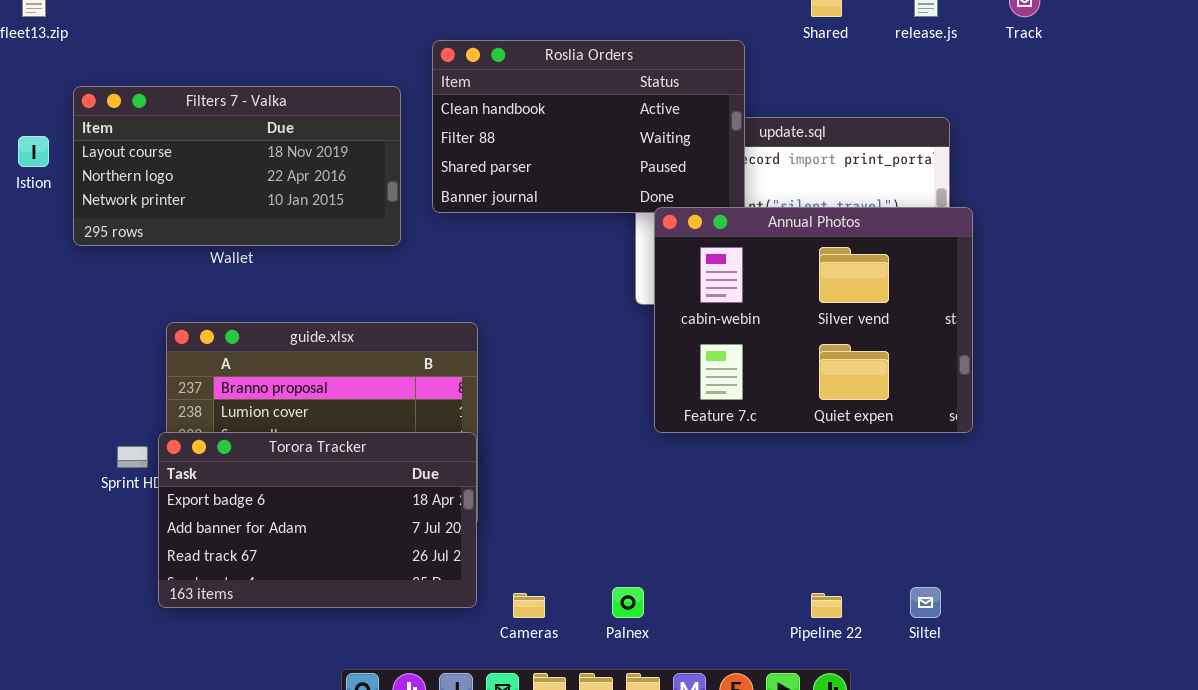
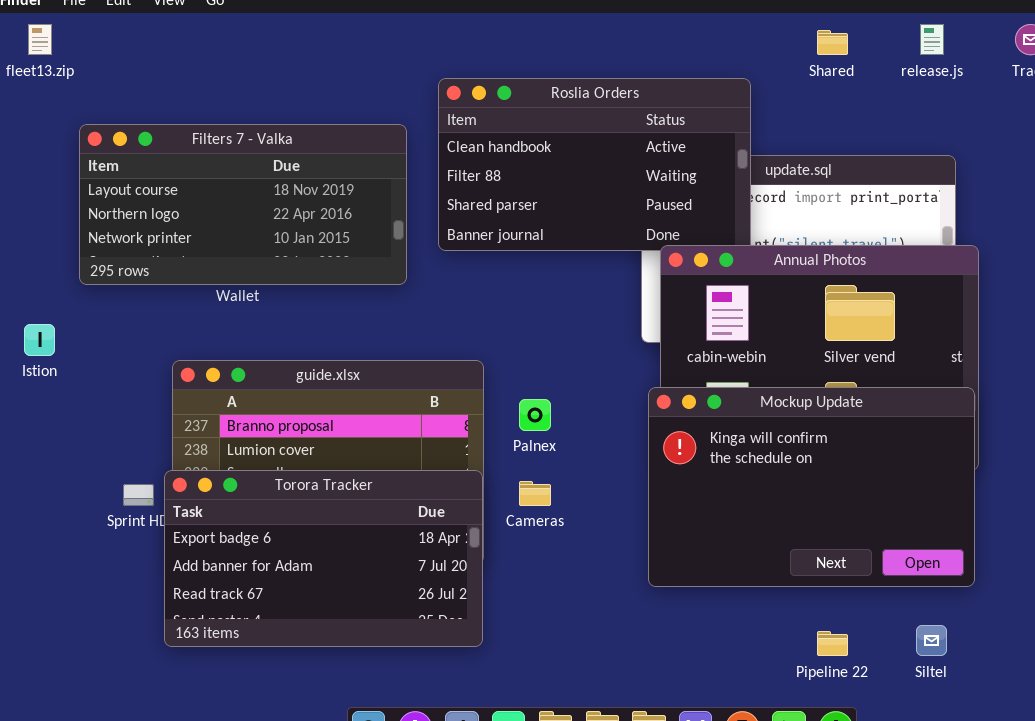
Istion: [18,136,49,167] -> [24,324,55,356], moved
Mockup Update: none -> [648,387,975,587], opened
Palnex: [612,587,644,618] -> [519,399,551,431], moved
Cameras: [513,593,545,618] -> [519,481,551,506], moved

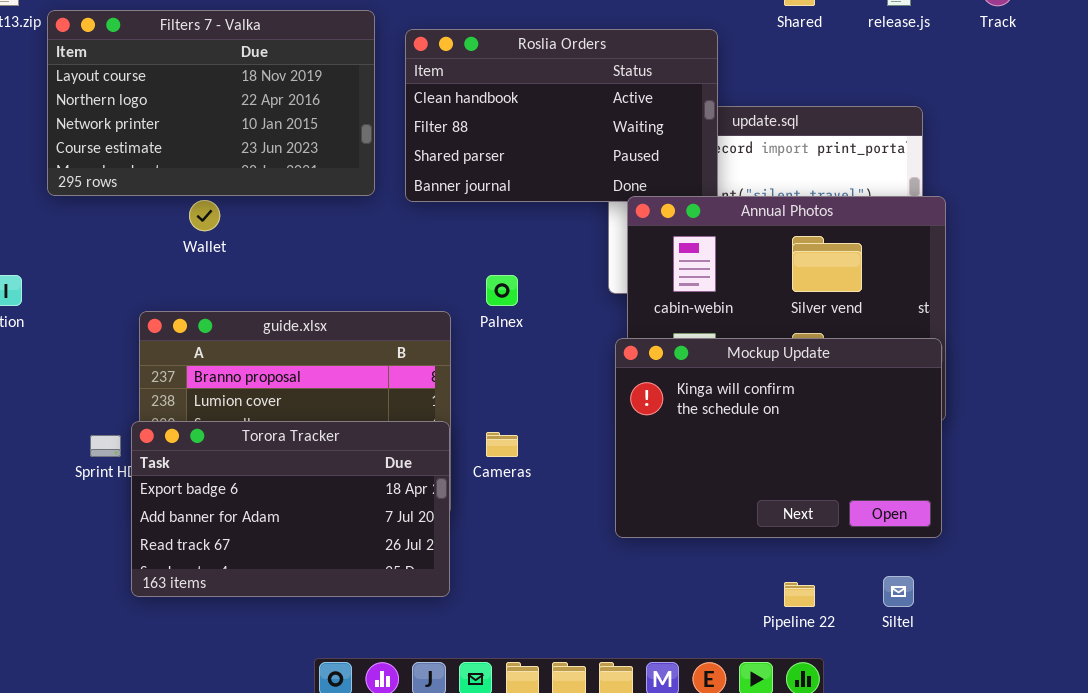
Filters 7 - Valka: [79,124,407,285] -> [47,10,375,196], moved, resized
Palnex: [519,399,551,431] -> [486,275,518,306], moved

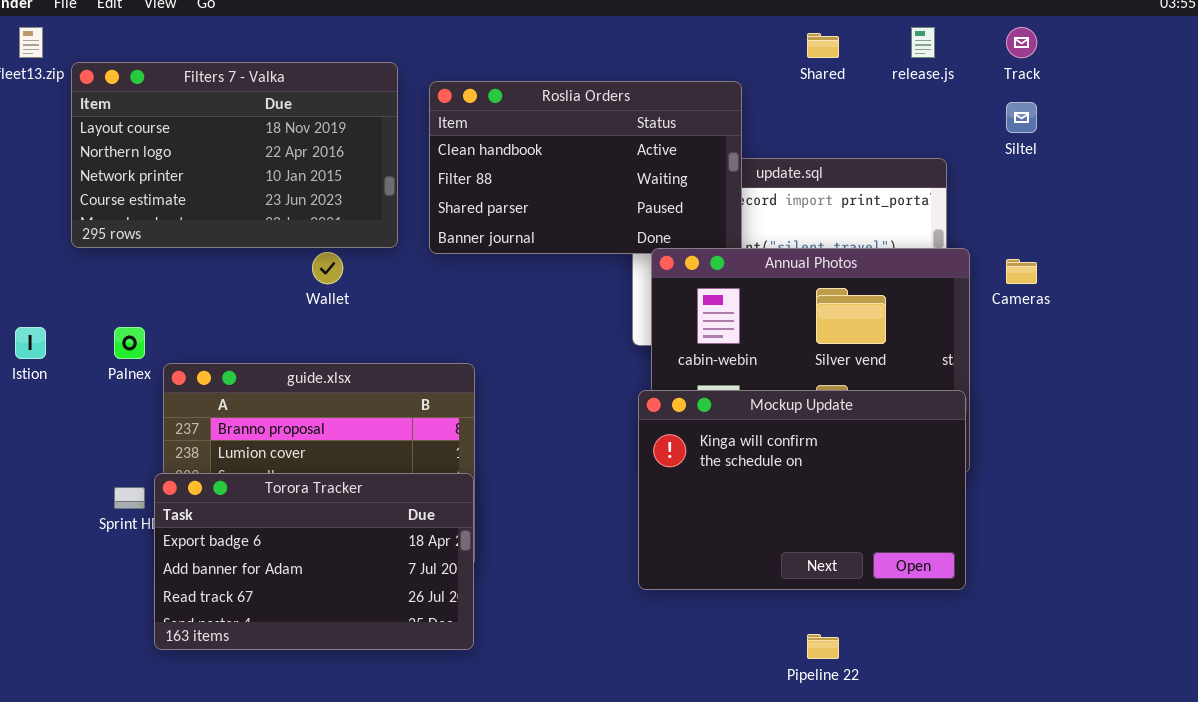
Wallet: [189,200,220,231] -> [312,252,343,284], moved
Palnex: [486,275,518,306] -> [114,327,145,359], moved
Cameras: [486,432,518,457] -> [1006,259,1037,284], moved
Siltel: [883,576,914,607] -> [1006,102,1037,133], moved

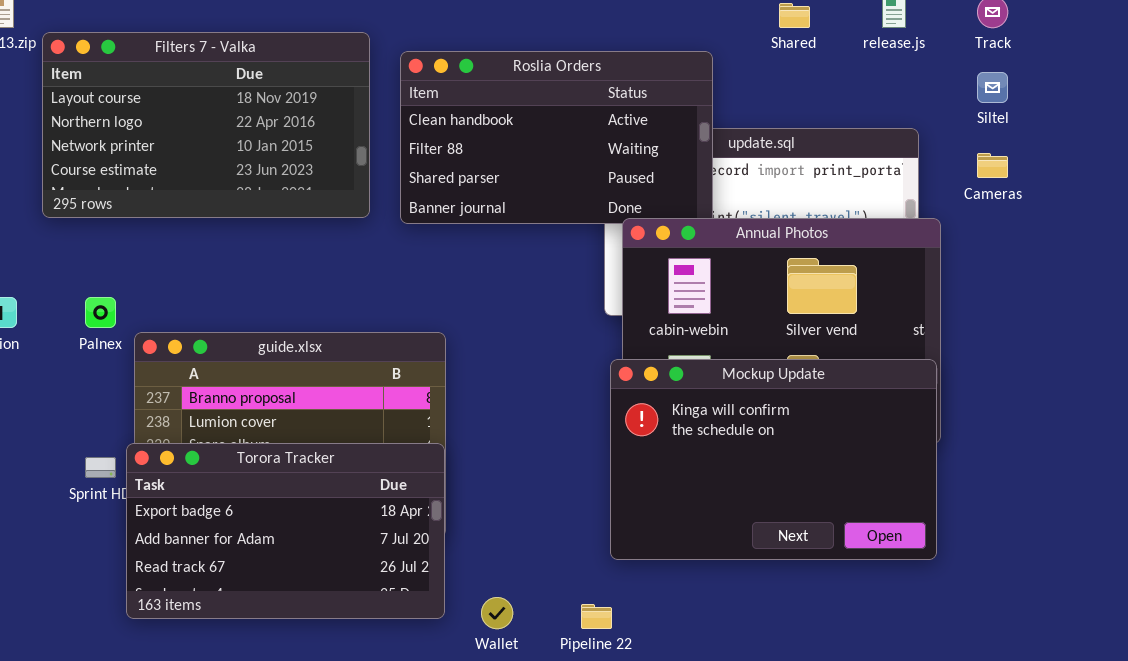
Wallet: [312,252,343,284] -> [481,597,513,629], moved
Cameras: [1006,259,1037,284] -> [977,153,1008,178], moved
Pipeline 22: [807,634,839,659] -> [581,604,612,629], moved

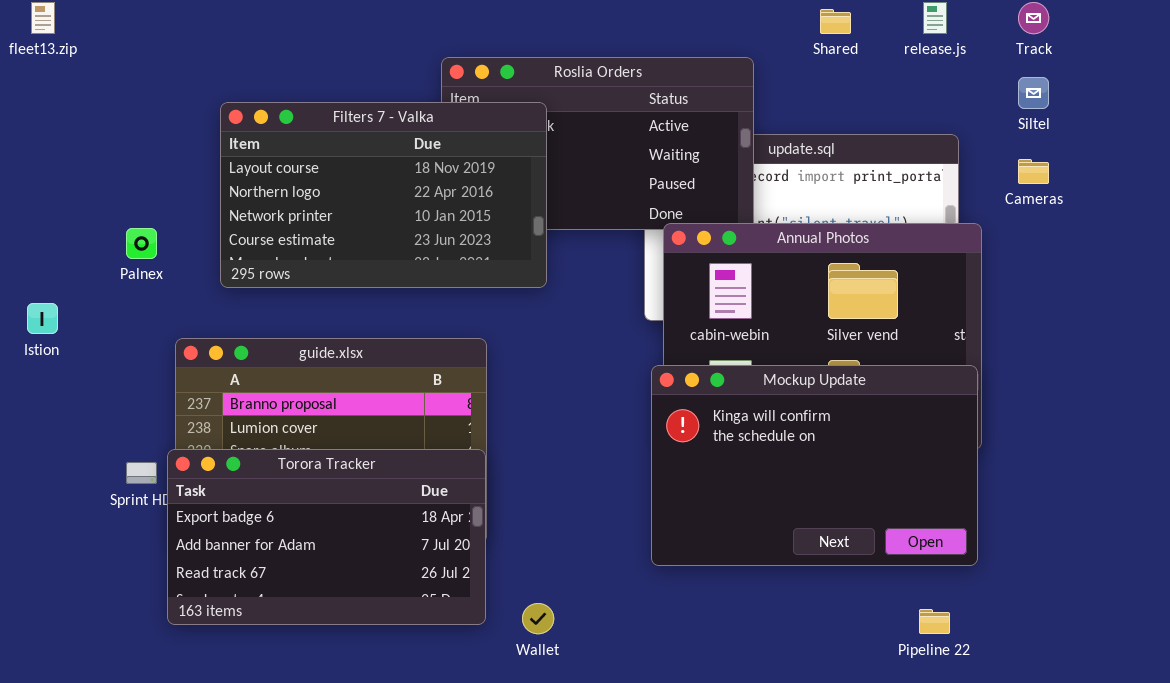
Filters 7 - Valka: [42,32,370,218] -> [220,102,547,288], moved
Palnex: [85,297,116,328] -> [126,228,157,259], moved
Pipeline 22: [581,604,612,629] -> [919,609,950,634], moved

